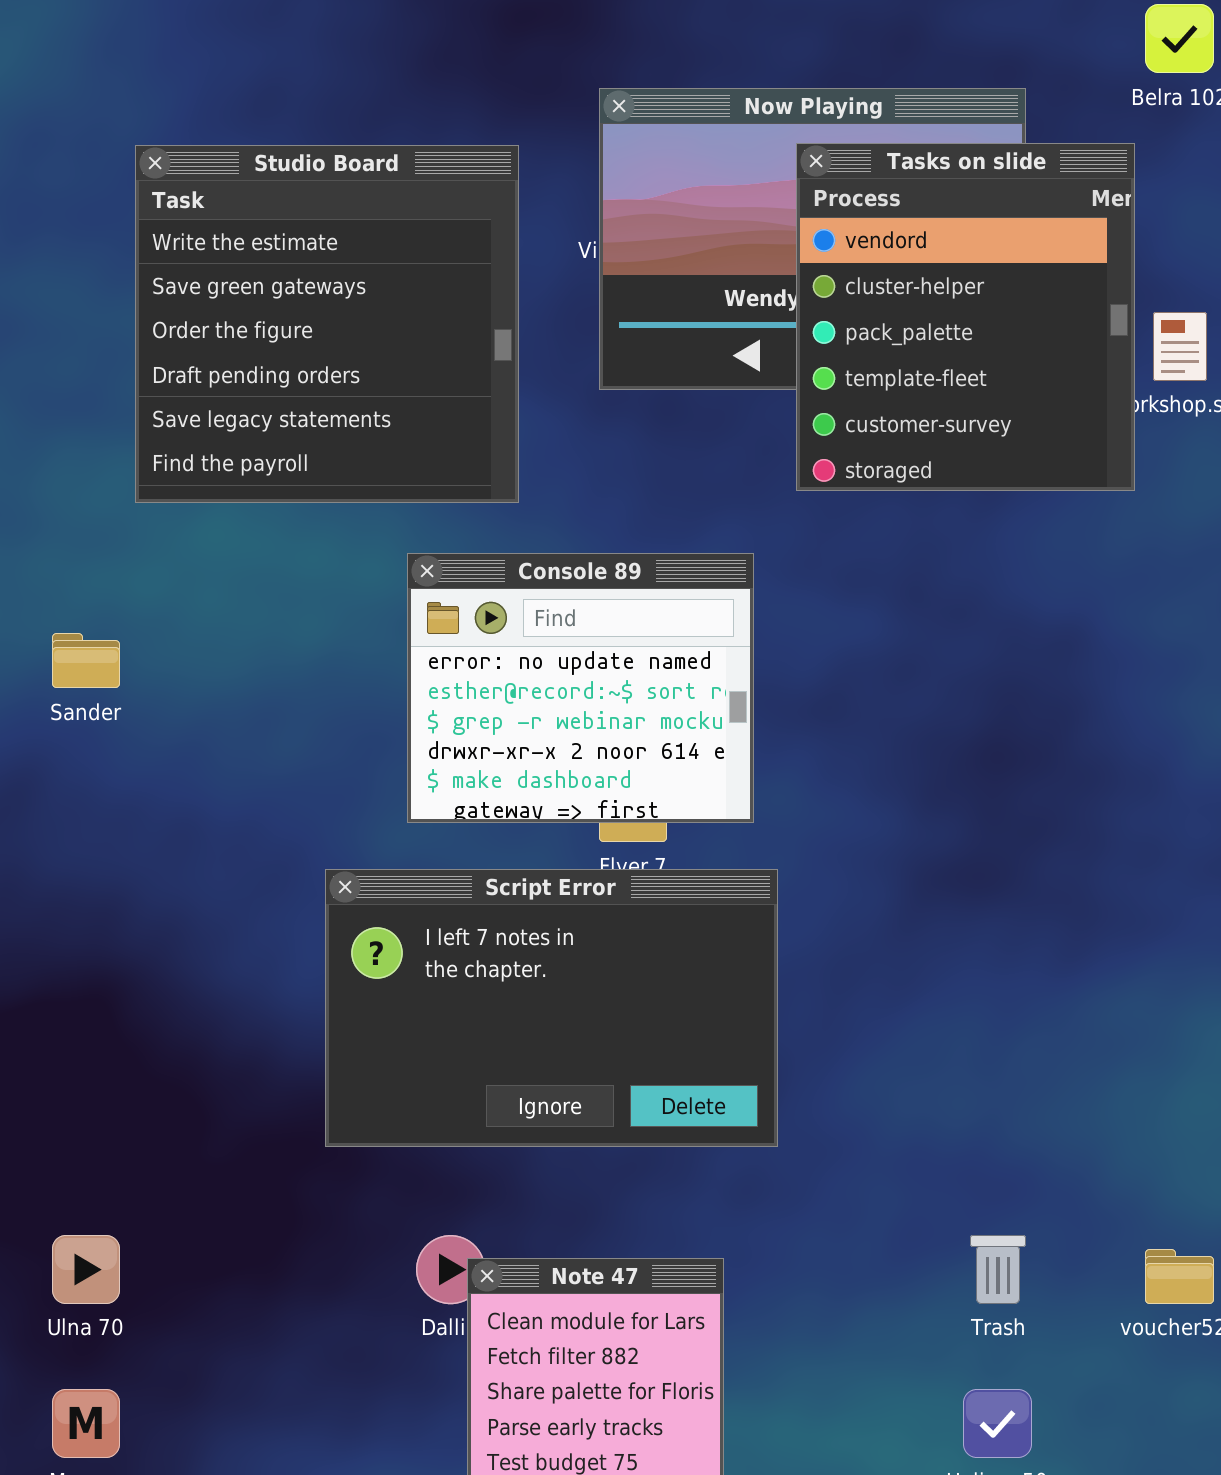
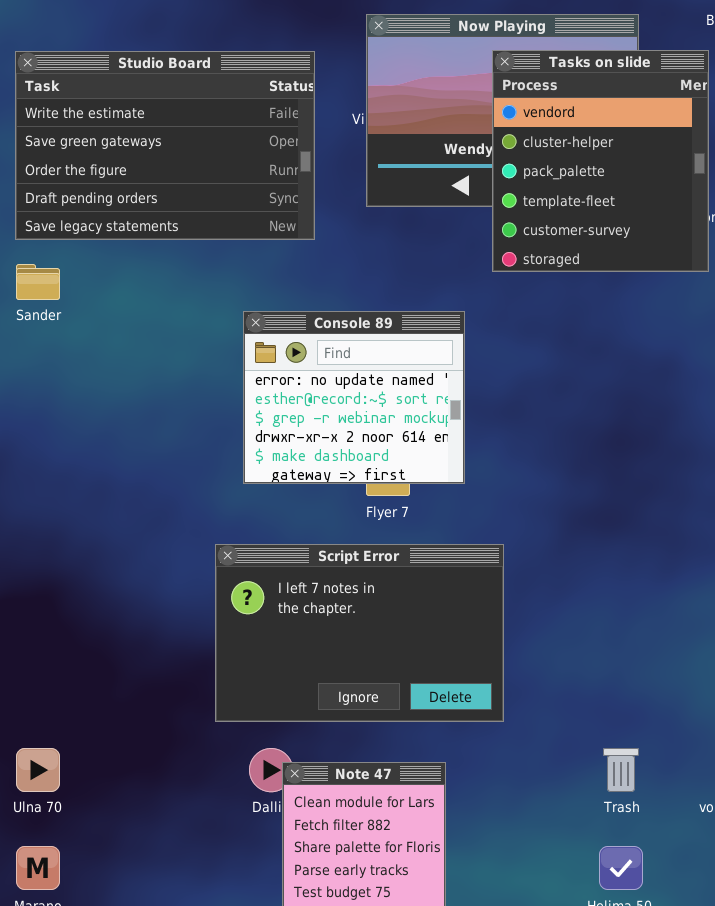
Studio Board: [135,145,519,503] -> [15,51,315,240], resized
Sander: [52,633,120,688] -> [16,264,60,300], moved
Script Error: [325,869,778,1147] -> [215,544,504,722], moved

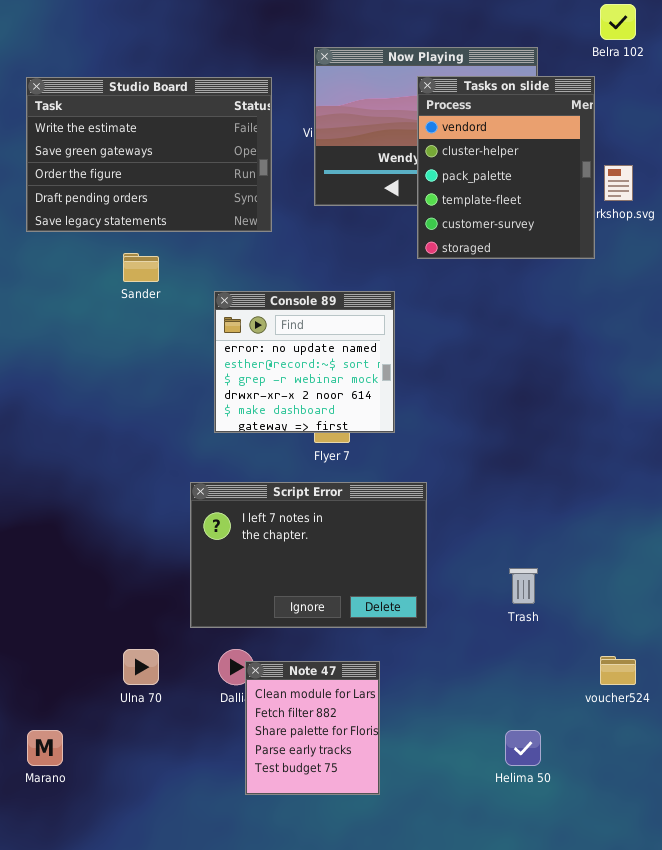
Sander: [16,264,60,300] -> [123,253,159,282], moved
Ulna 70: [16,748,60,792] -> [123,649,159,685], moved
Trash: [603,748,639,792] -> [509,568,538,604], moved

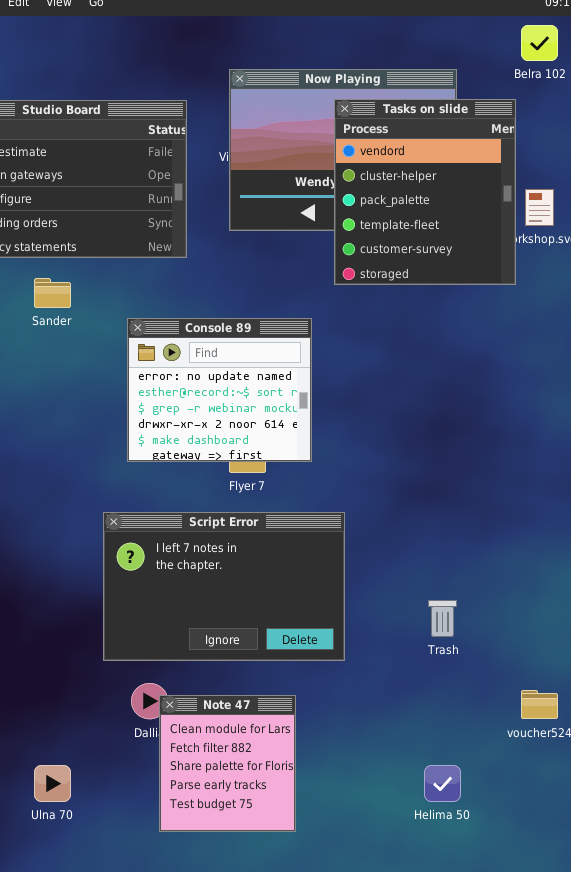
Ulna 70: [123,649,159,685] -> [34,765,71,802], moved

